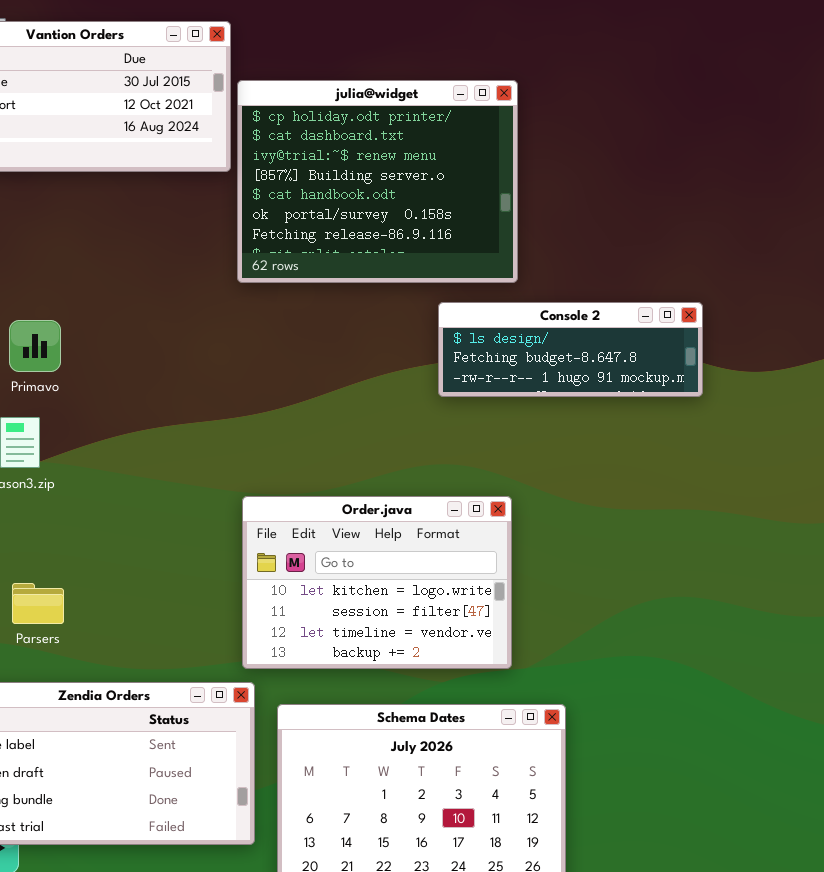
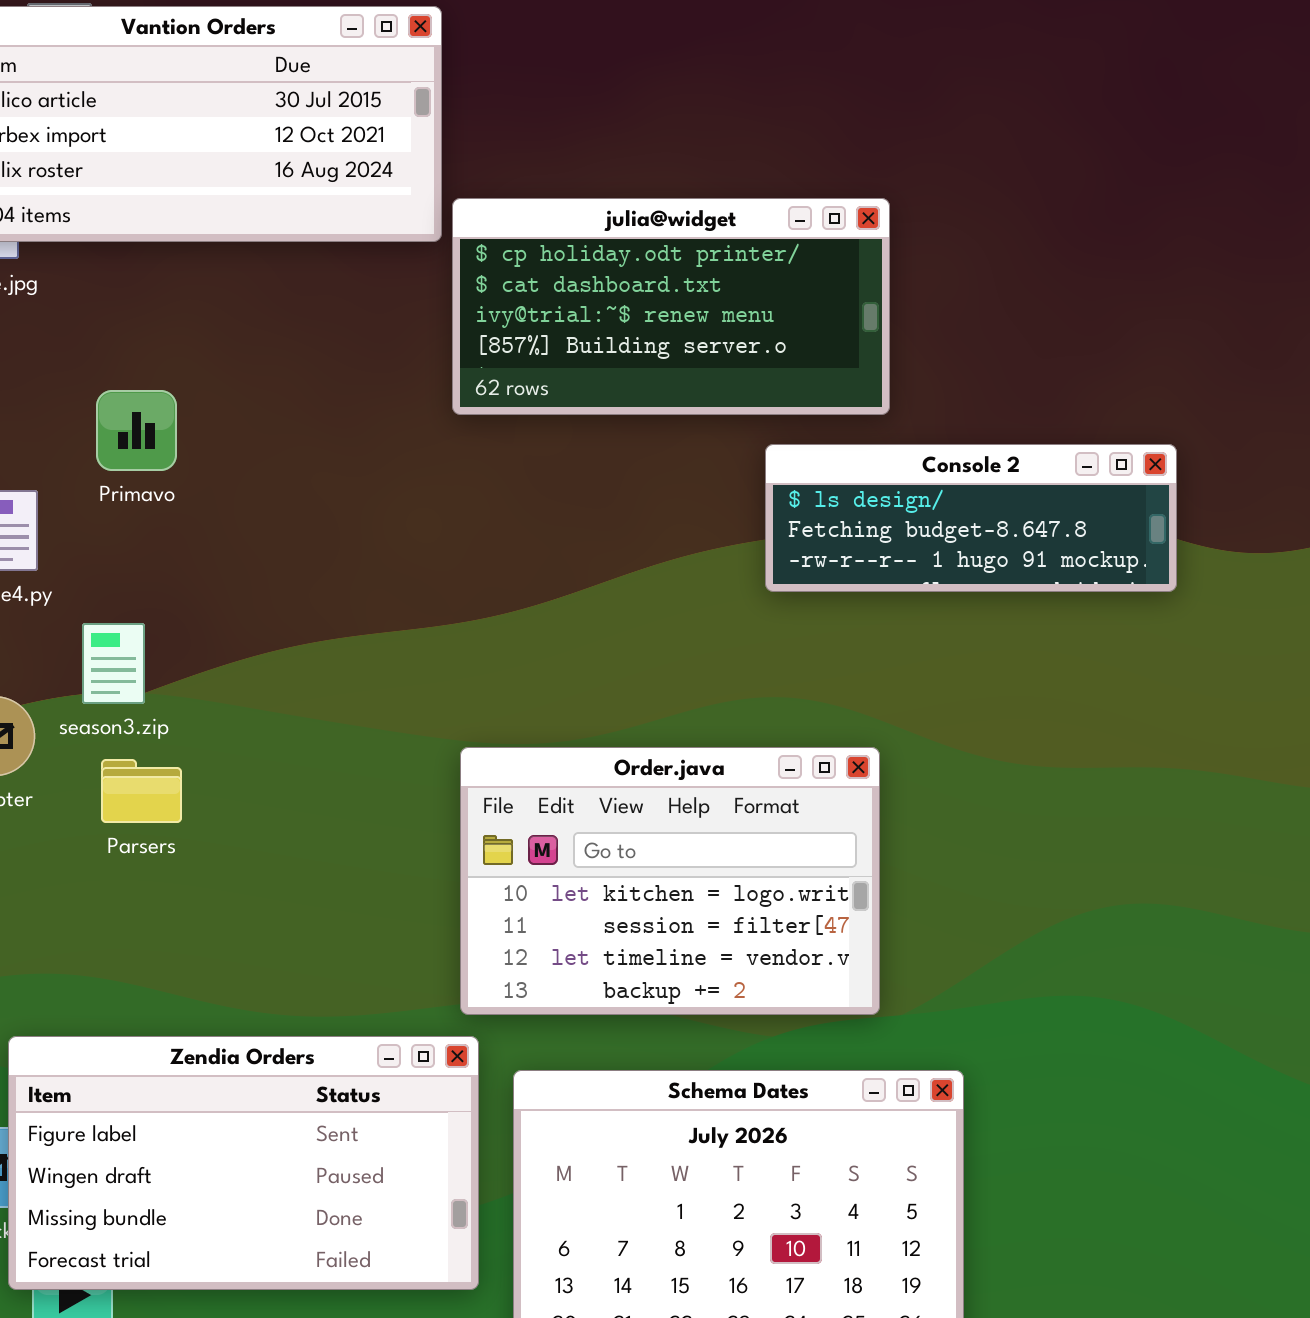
julia@widget: [237,80,518,283] -> [452,198,890,415], resized
Primavo: [9,320,61,372] -> [96,390,177,471], moved
Parsers: [12,583,64,624] -> [101,759,182,823], moved

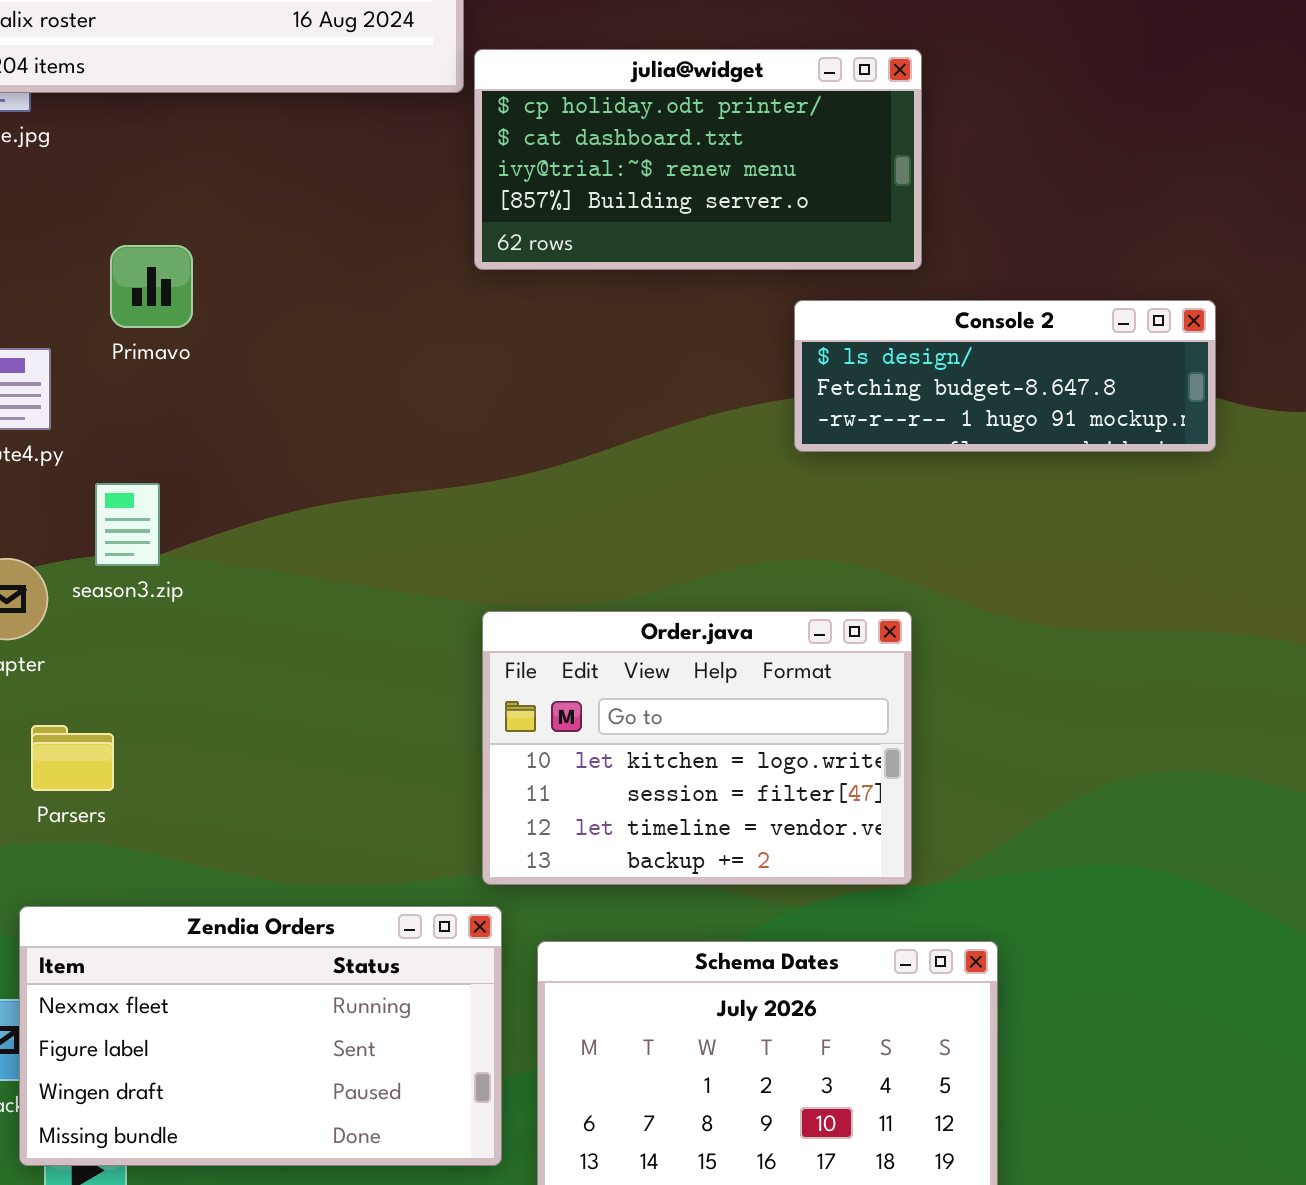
Parsers: [101,759,182,823] -> [31,725,114,791], moved
Zendia Orders: [8,1036,479,1290] -> [19,906,502,1166], scrolled up 1 row

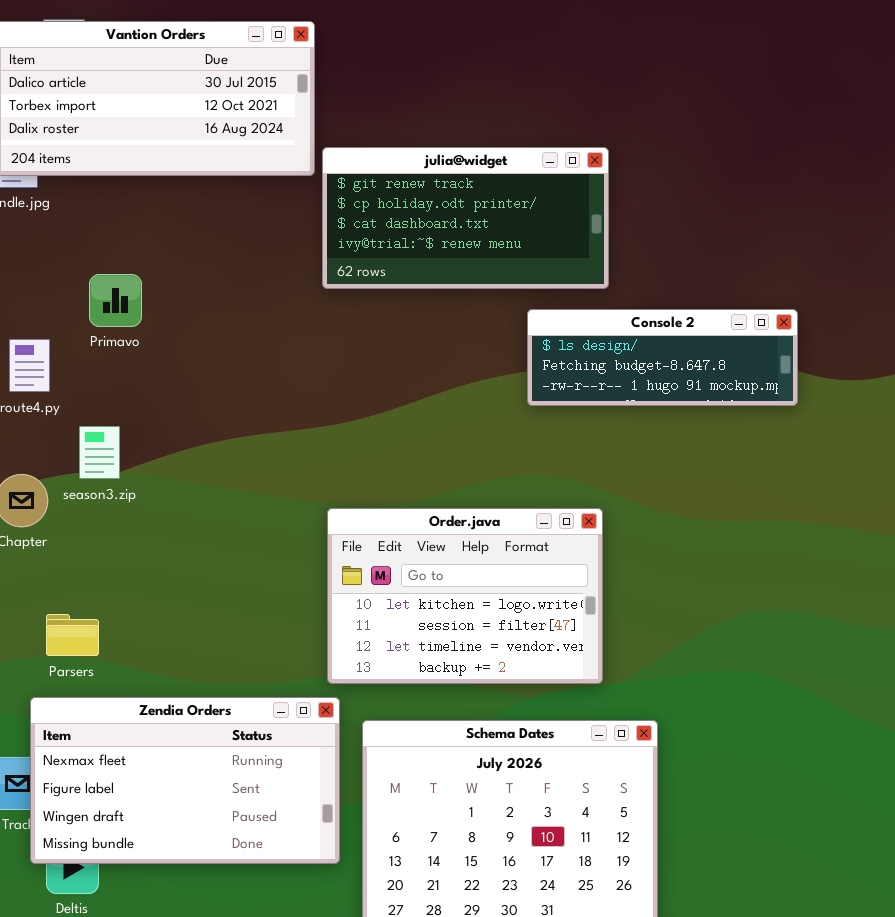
julia@widget: [474,49,922,270] -> [322,147,609,289], scrolled up 1 row
Parsers: [31,725,114,791] -> [46,614,99,656], moved

